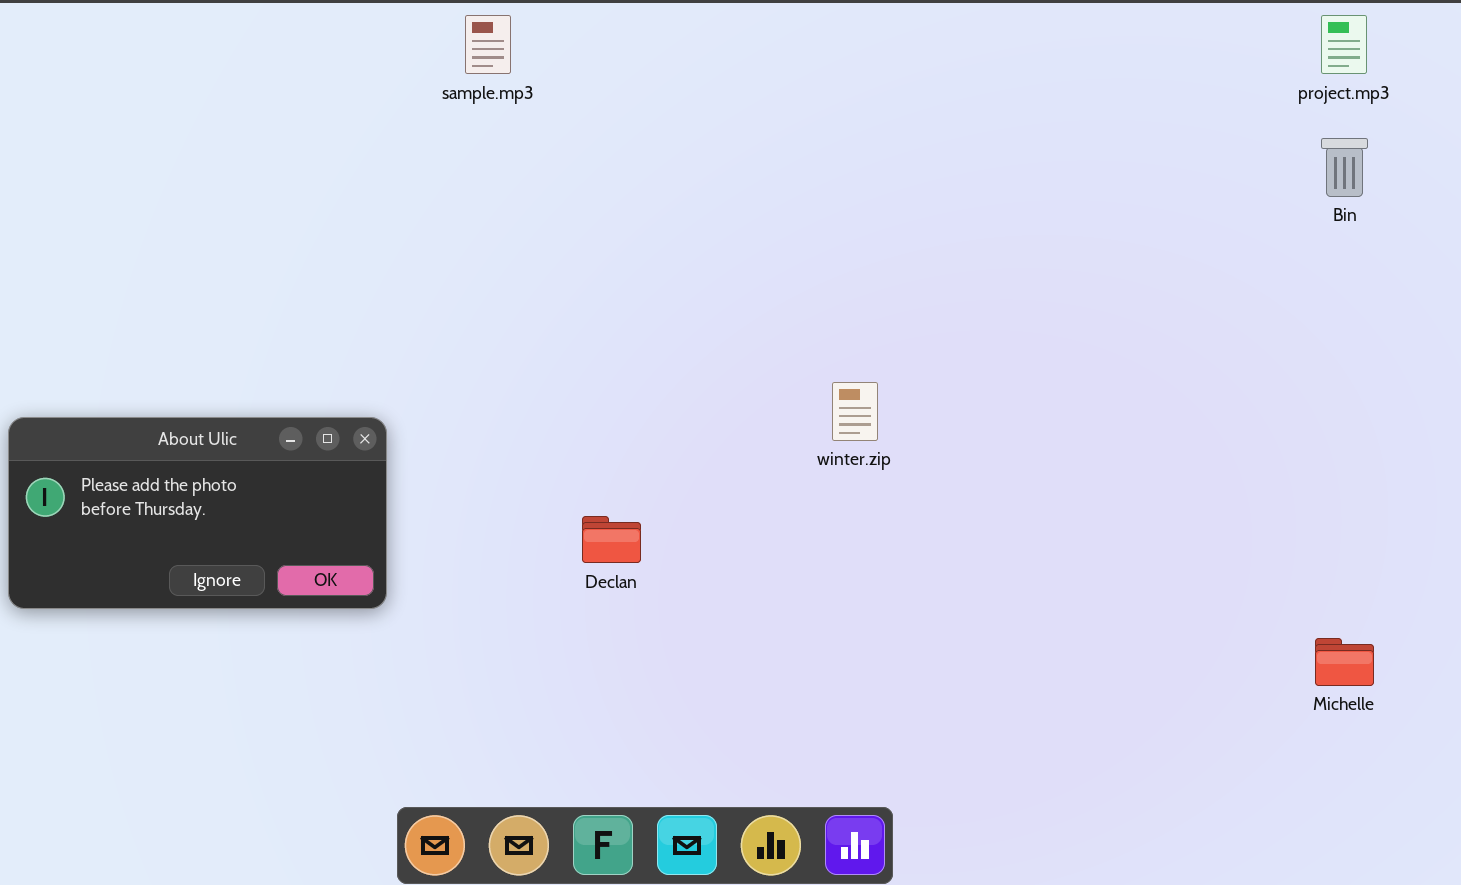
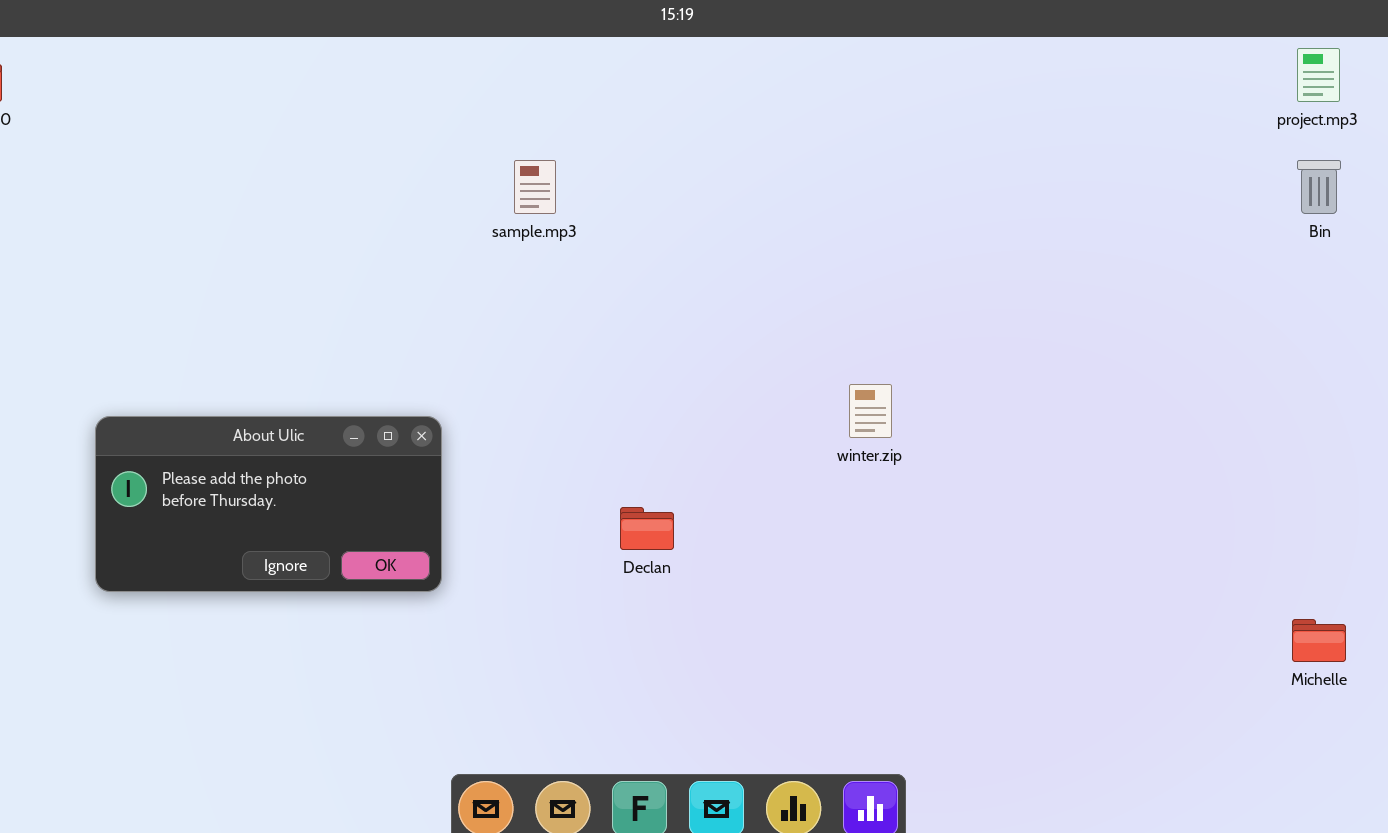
sample.mp3: [465,15,511,74] -> [514,160,556,214], moved

